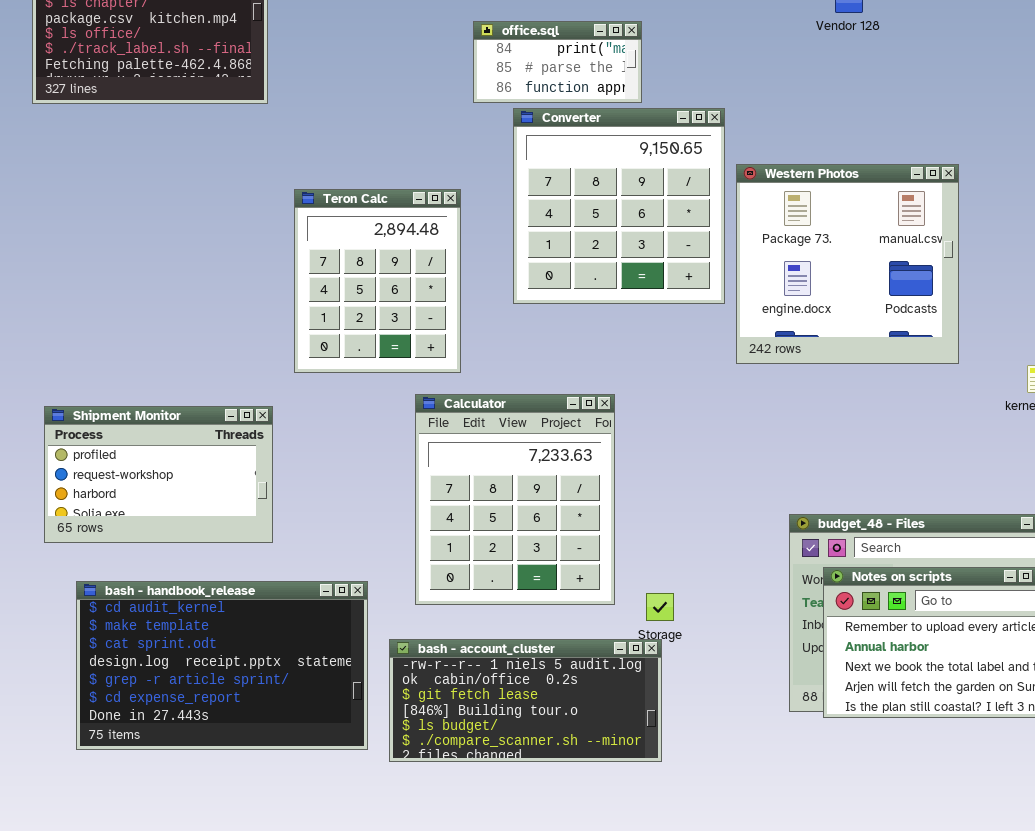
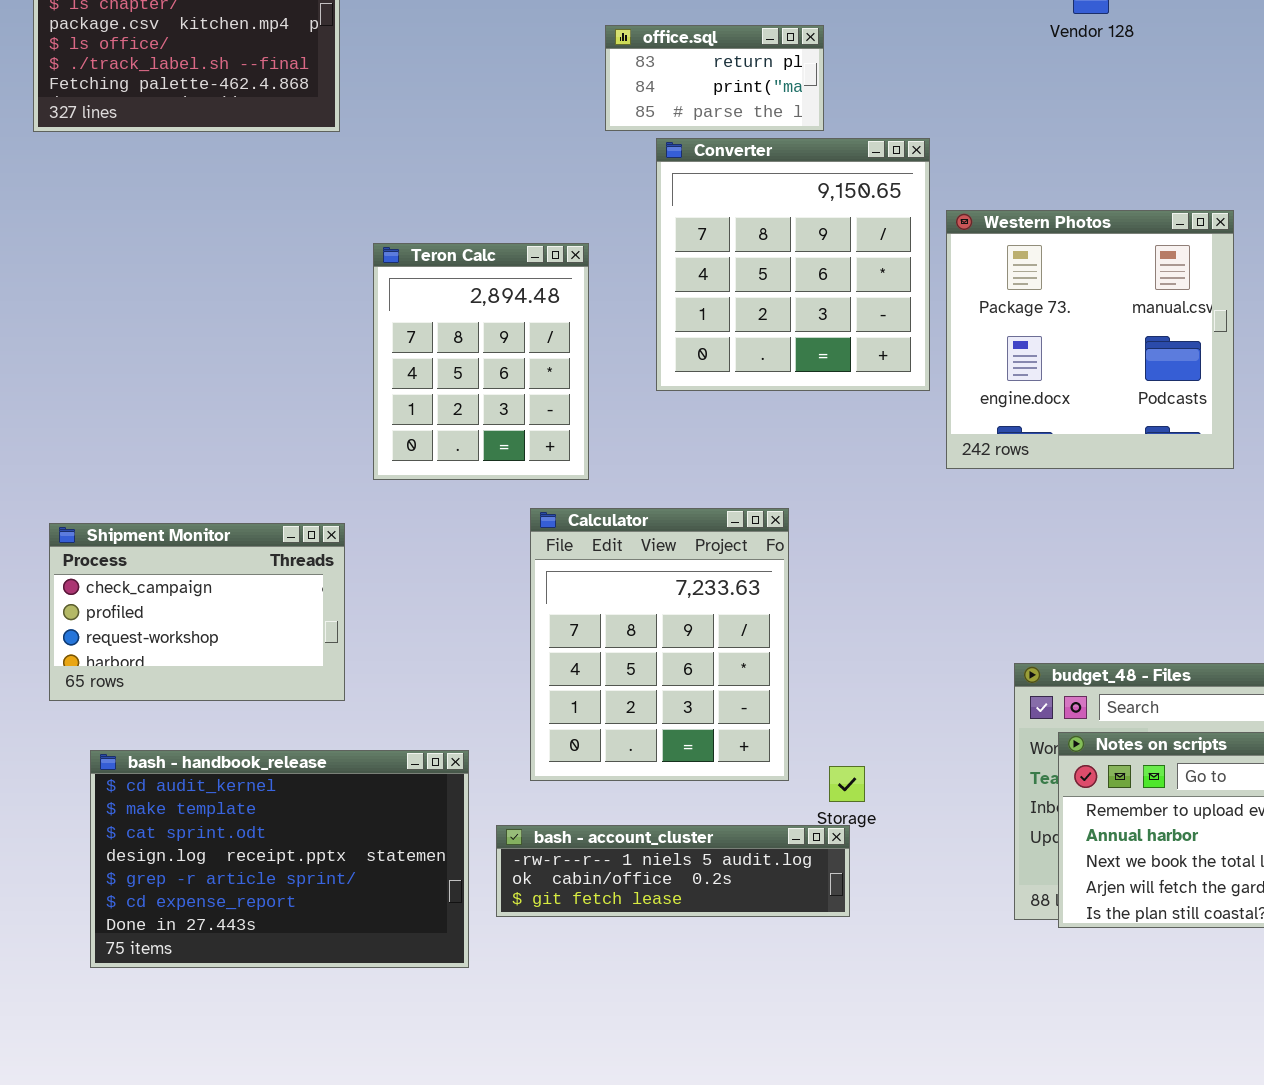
office.sql: [473,21,642,103] -> [605,25,824,131], scrolled up 1 row
Shipment Monitor: [44,406,273,543] -> [49,523,345,701], scrolled up 1 row
bash - account_cluster: [389,639,662,762] -> [496,825,850,917], resized

